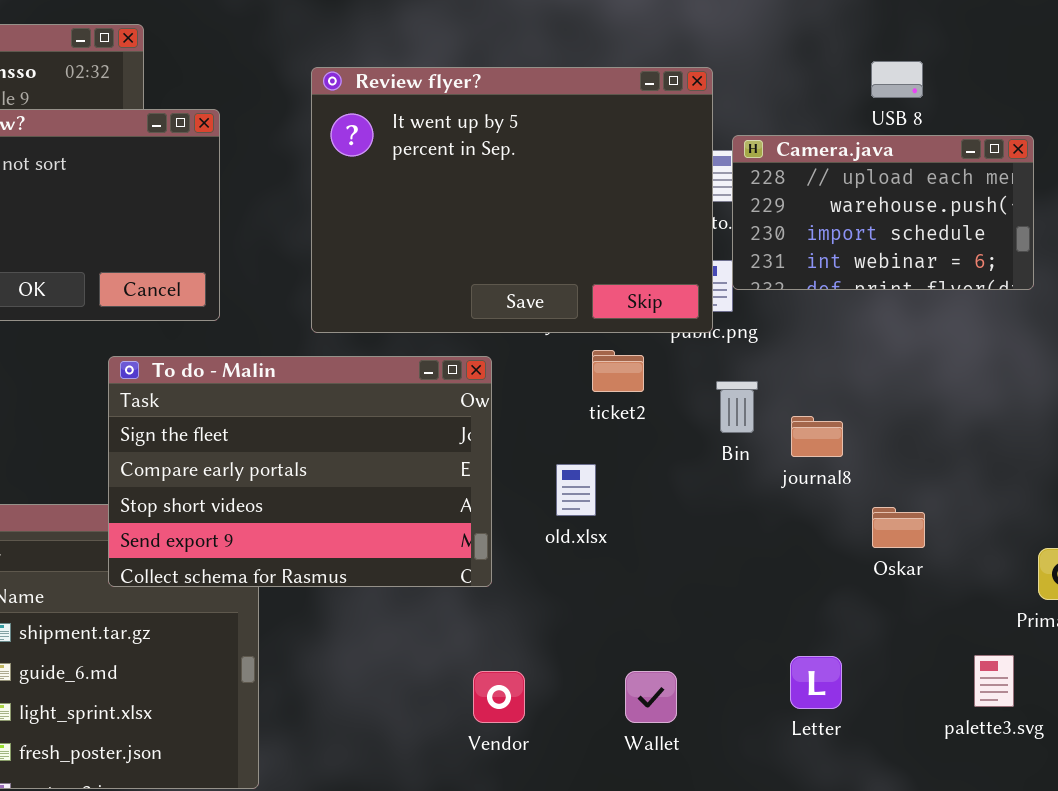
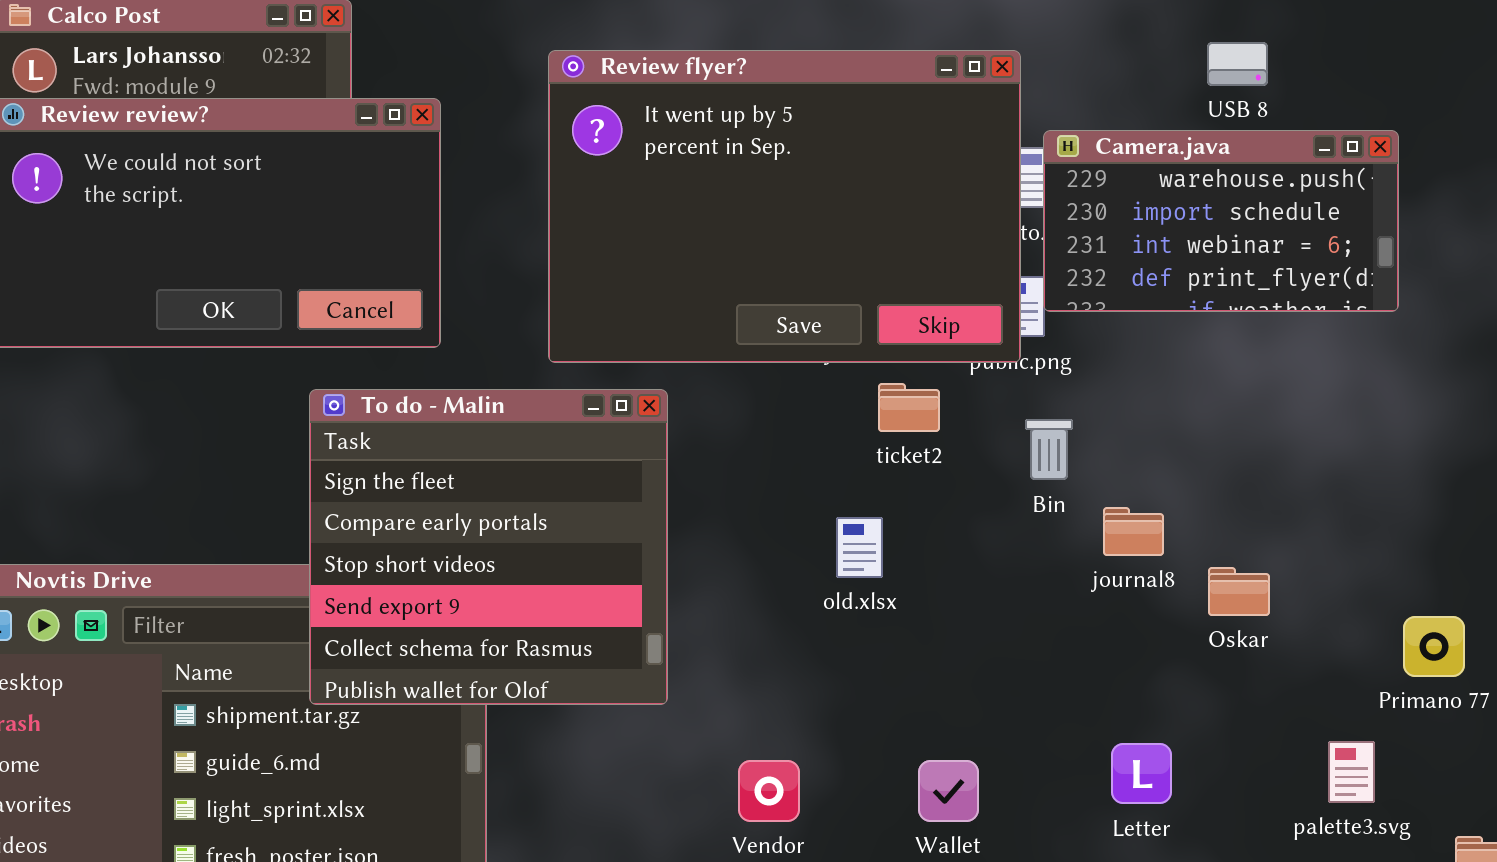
Camera.java: [732,135,1034,290] -> [1043,130,1399,312], scrolled down 1 row
To do - Malin: [108,356,492,587] -> [309,389,668,705], resized
journal8: [791,416,843,457] -> [1103,507,1164,556], moved

